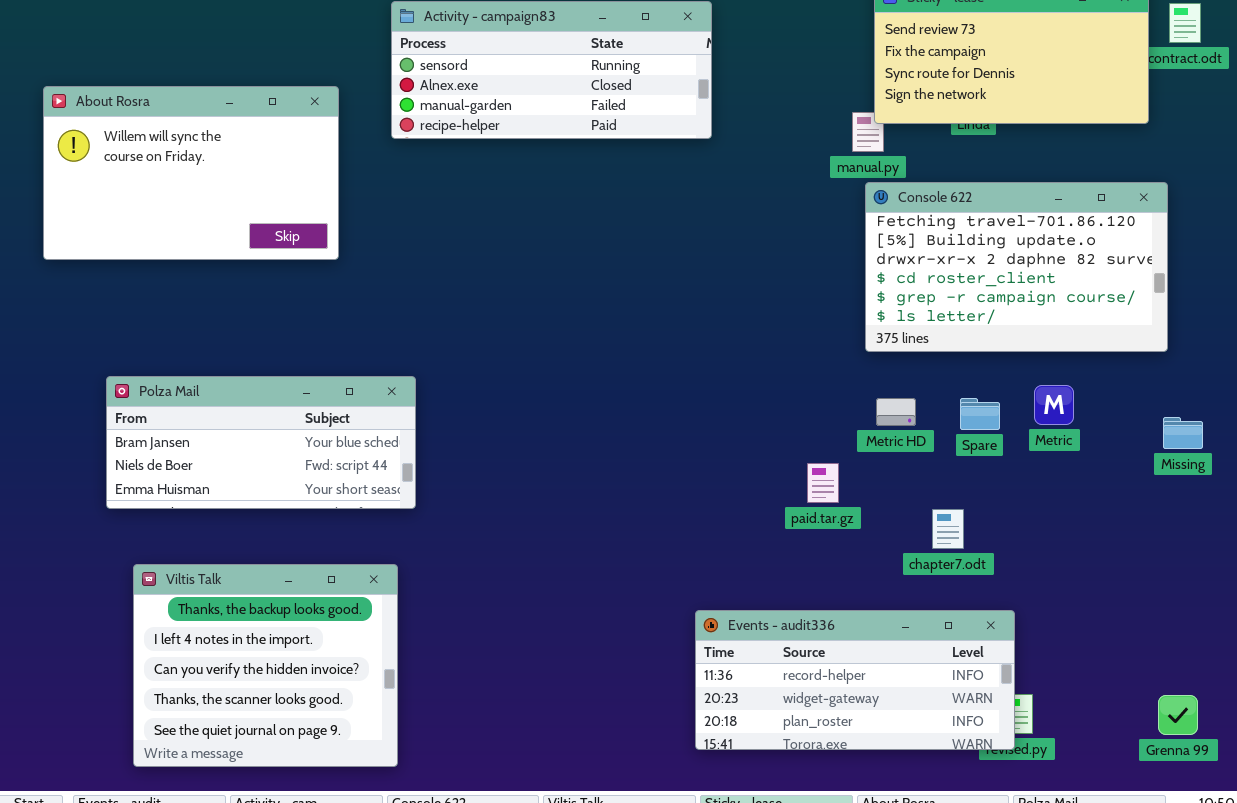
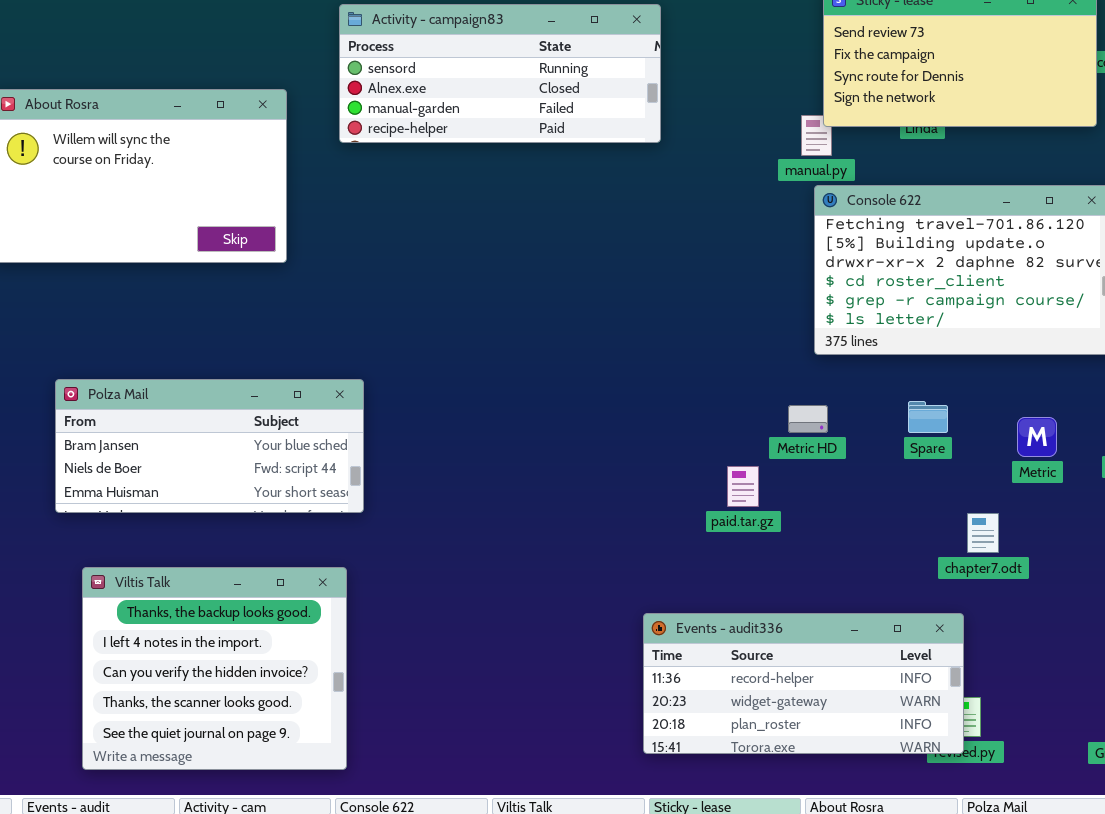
Metric: [1034,385,1074,425] -> [1017,417,1057,457], moved
Metric HD: [876,398,916,426] -> [788,405,828,433], moved
paid.tar.gz: [807,463,839,503] -> [727,466,759,507], moved
chapter7.odt: [932,509,964,549] -> [967,513,999,553], moved

